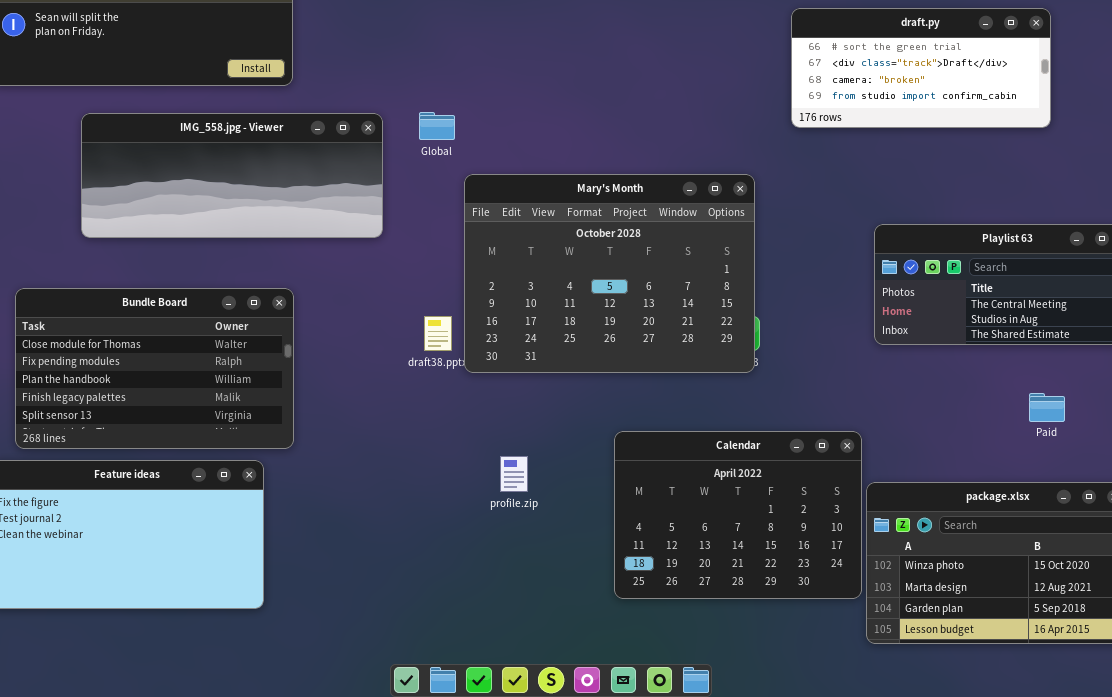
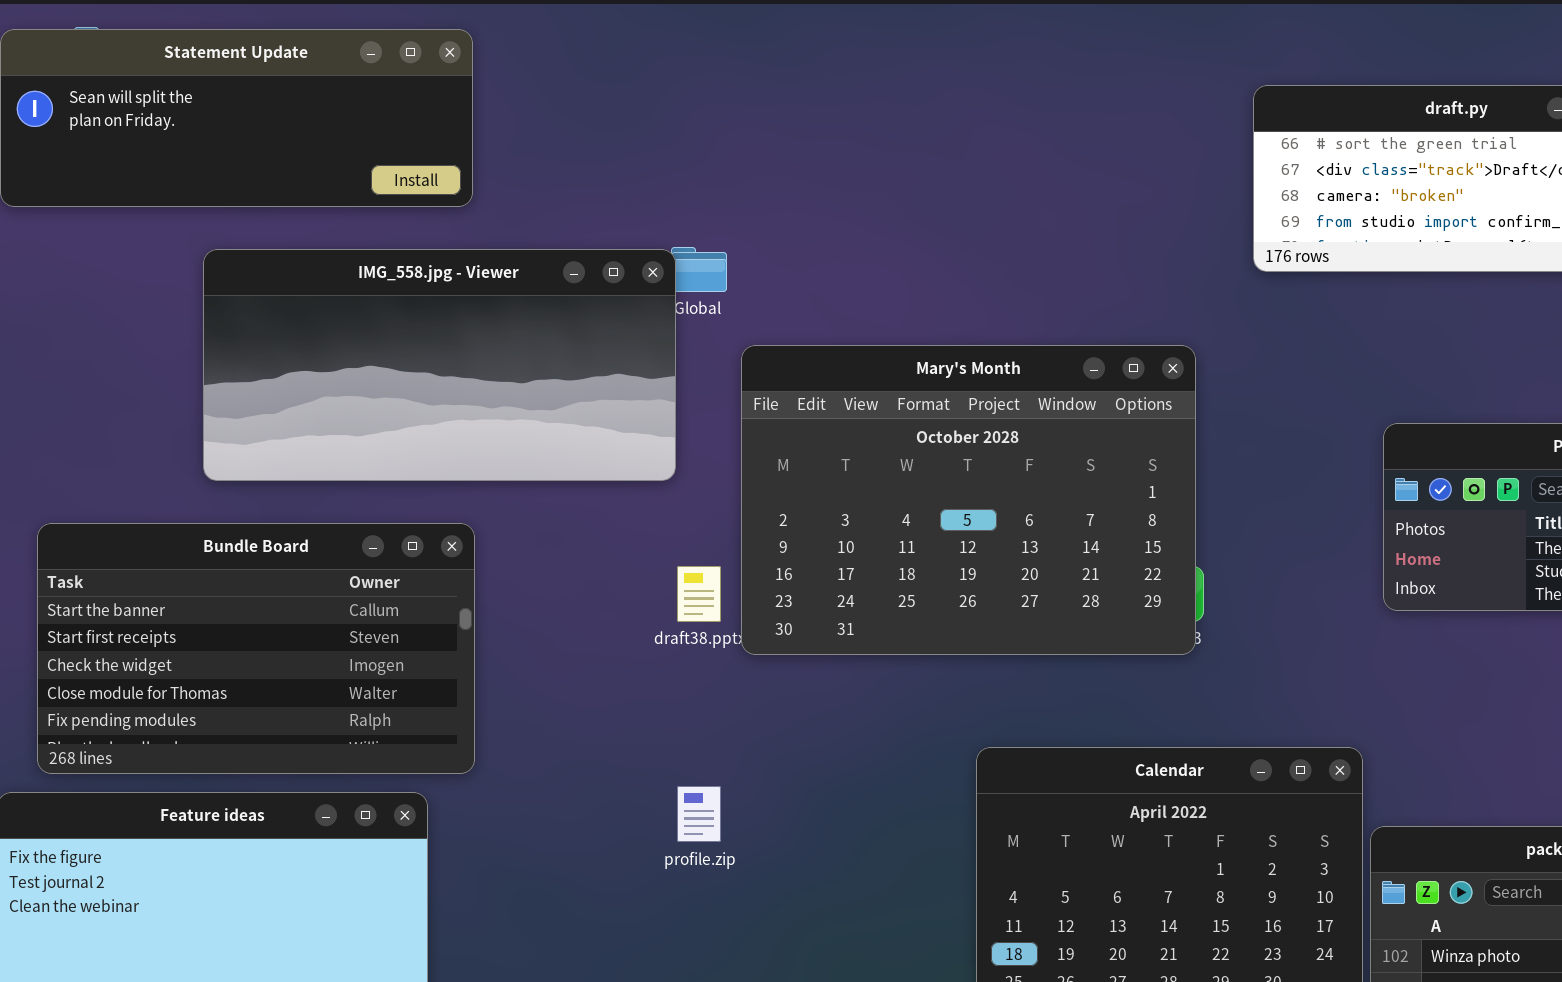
IMG_558.jpg - Viewer: [81,113,383,238] -> [203,249,676,481], moved, resized
Bundle Board: [15,288,294,449] -> [37,523,475,774], scrolled up 3 rows
profile.zip: [500,456,528,492] -> [677,786,721,842], moved

